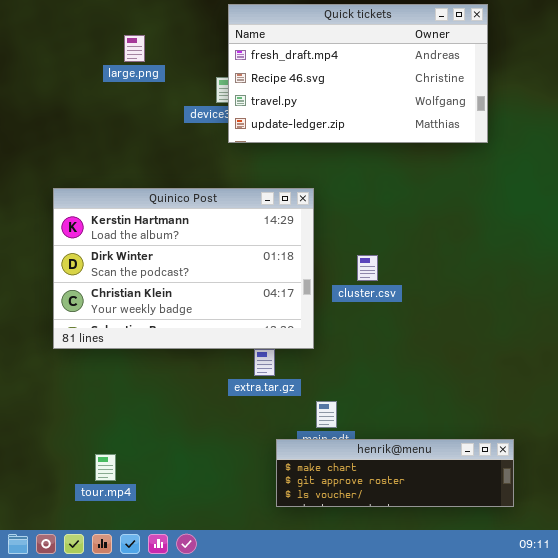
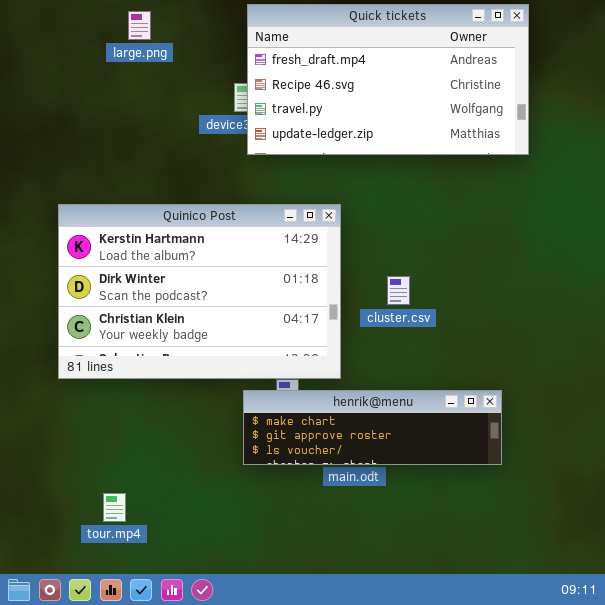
large.png: [124,35,145,62] -> [128,11,151,40], moved
henrik@menu: [276,439,514,507] -> [243,390,502,465], moved

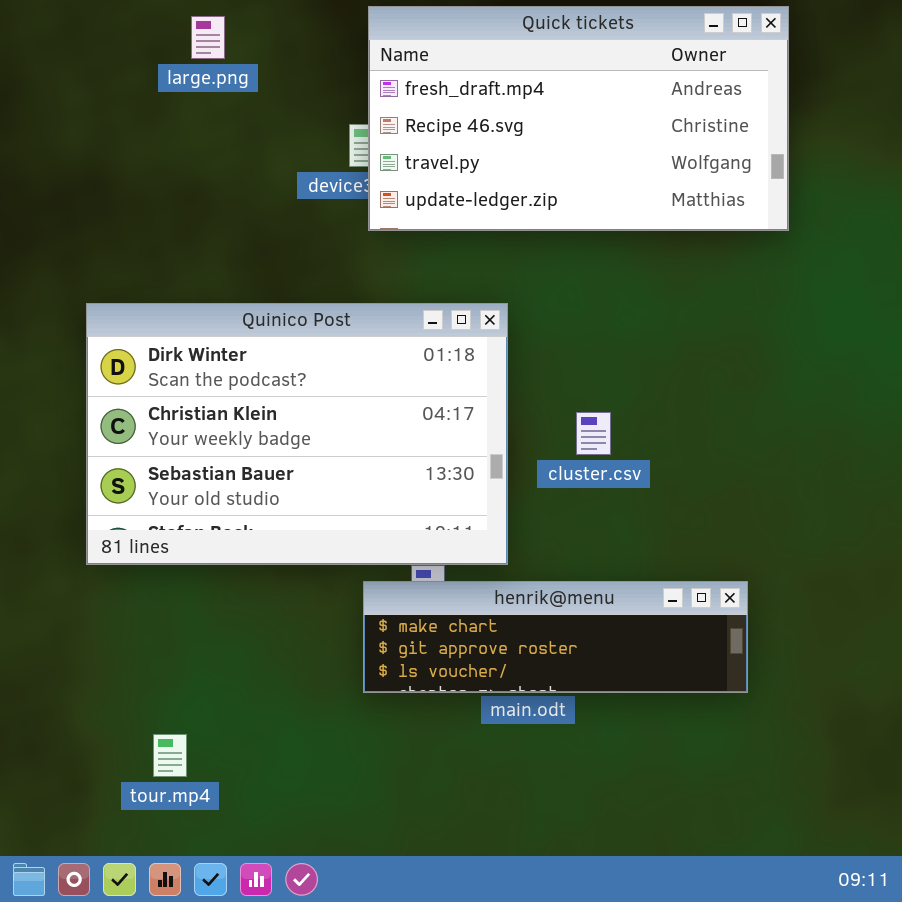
Quinico Post: [58,204,341,379] -> [86,303,508,565], scrolled down 1 row

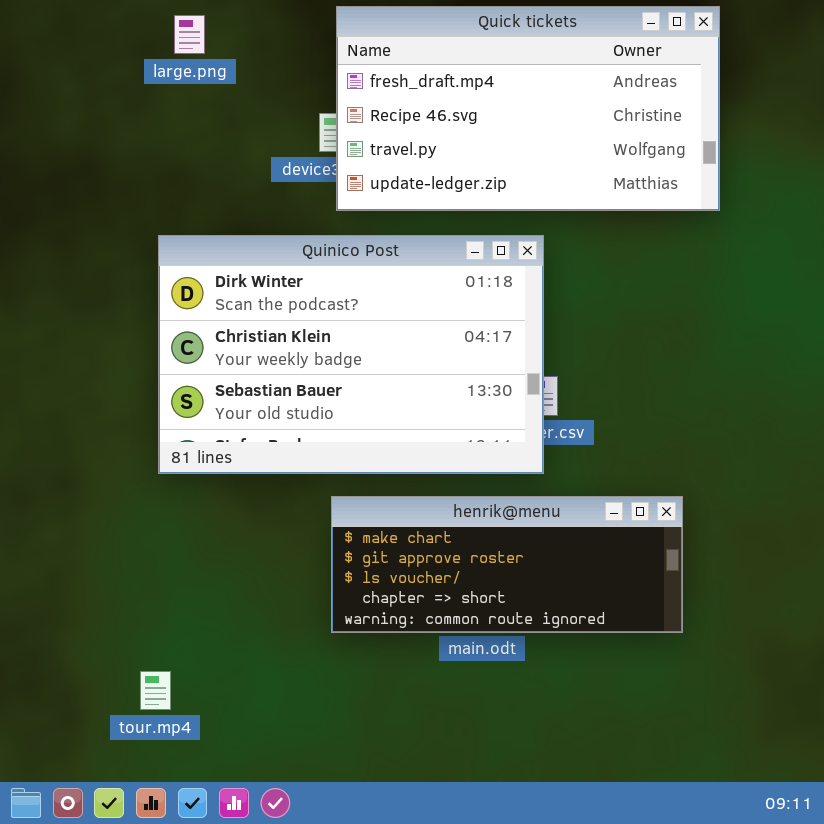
Quinico Post: [86,303,508,565] -> [158,235,544,474], moved
henrik@menu: [363,581,748,693] -> [331,496,683,633], resized

